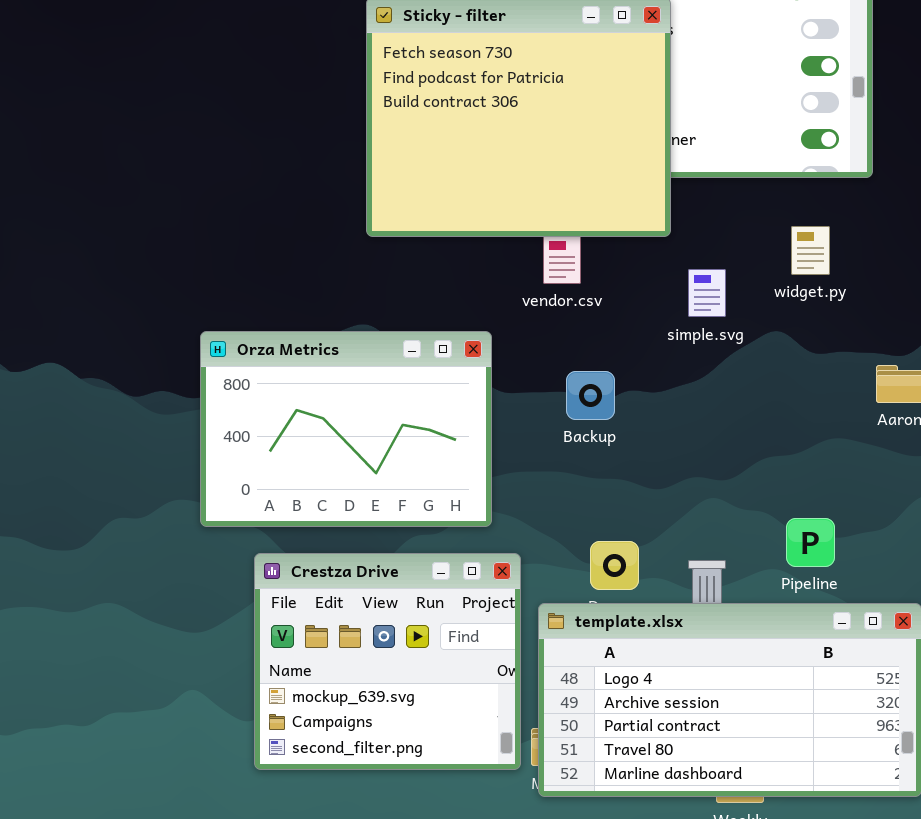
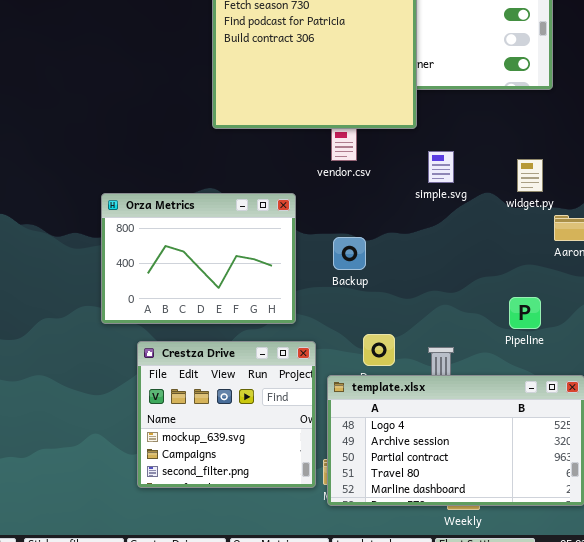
widget.py: [791,226,830,275] -> [517,159,543,192], moved
Backup: [566,371,615,420] -> [333,237,366,270], moved
Pipeline: [786,518,835,567] -> [509,297,541,329], moved

